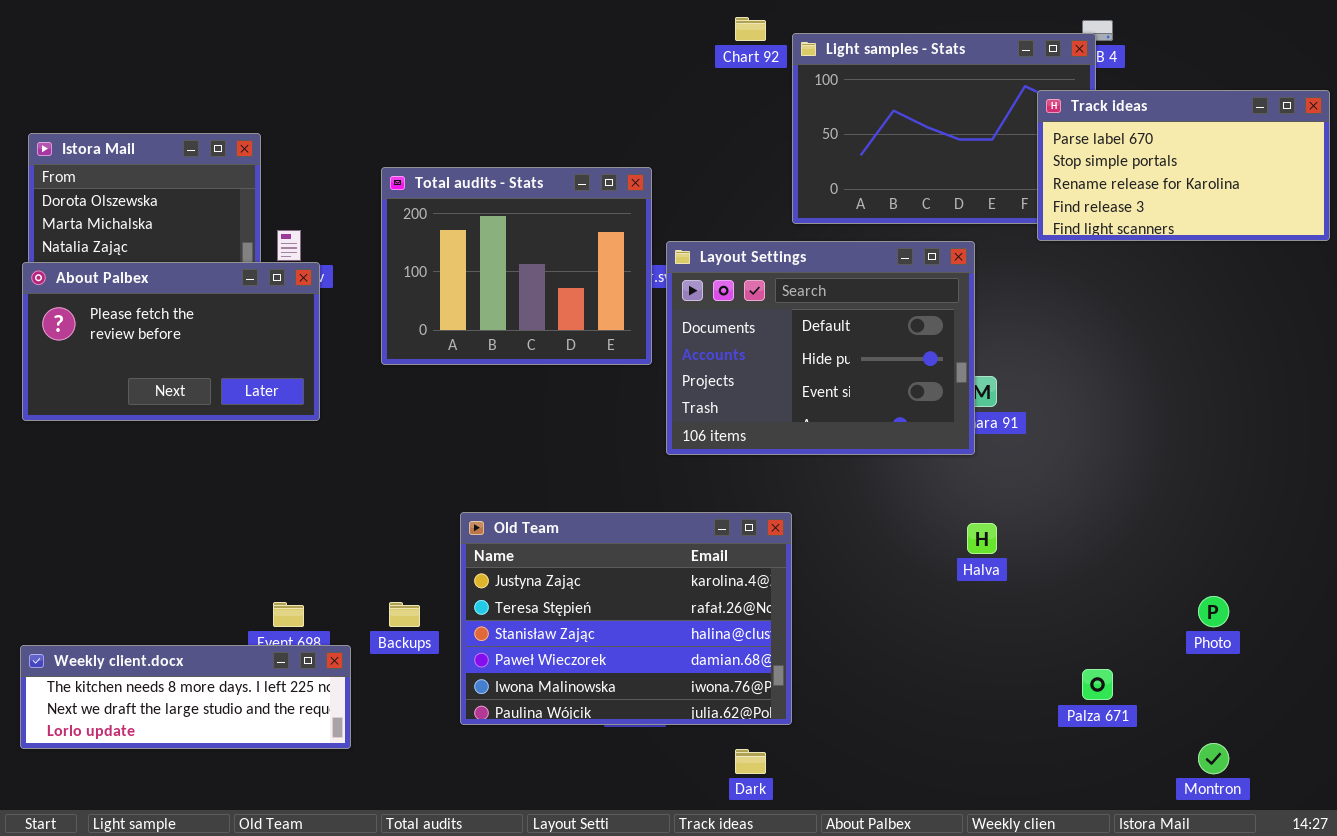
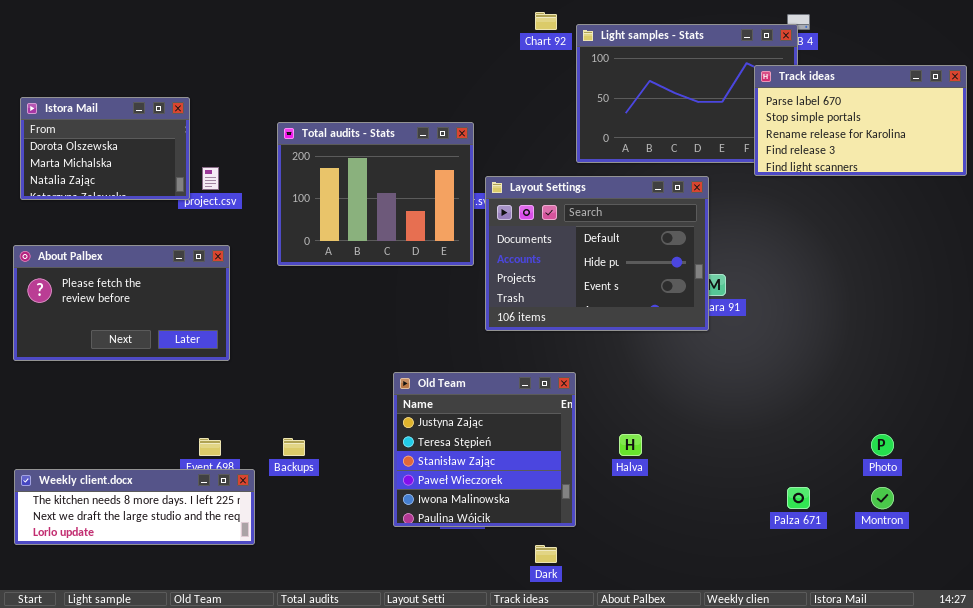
About Palbex: [22,262,320,421] -> [13,245,230,361], moved
Old Team: [460,512,792,725] -> [393,372,576,527], resized
Halva: [967,523,997,554] -> [619,434,642,456], moved
Montron: [1198,743,1229,774] -> [871,487,894,509], moved

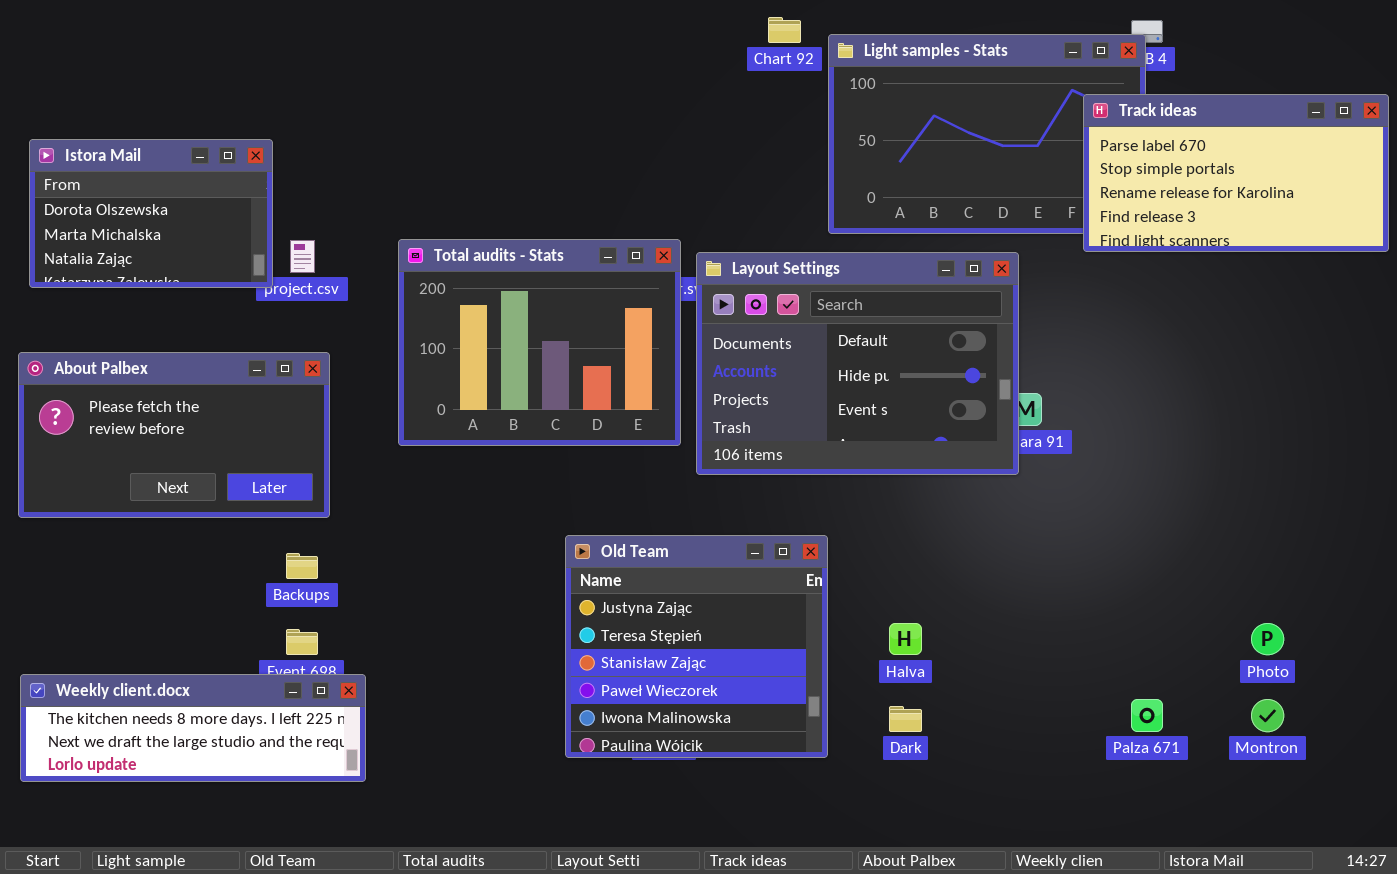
Total audits - Stats: [277,122,474,266] -> [398,239,681,446], moved
Backups: [283,438,305,456] -> [286,553,318,579], moved
Dark: [535,545,557,563] -> [889,706,922,732], moved

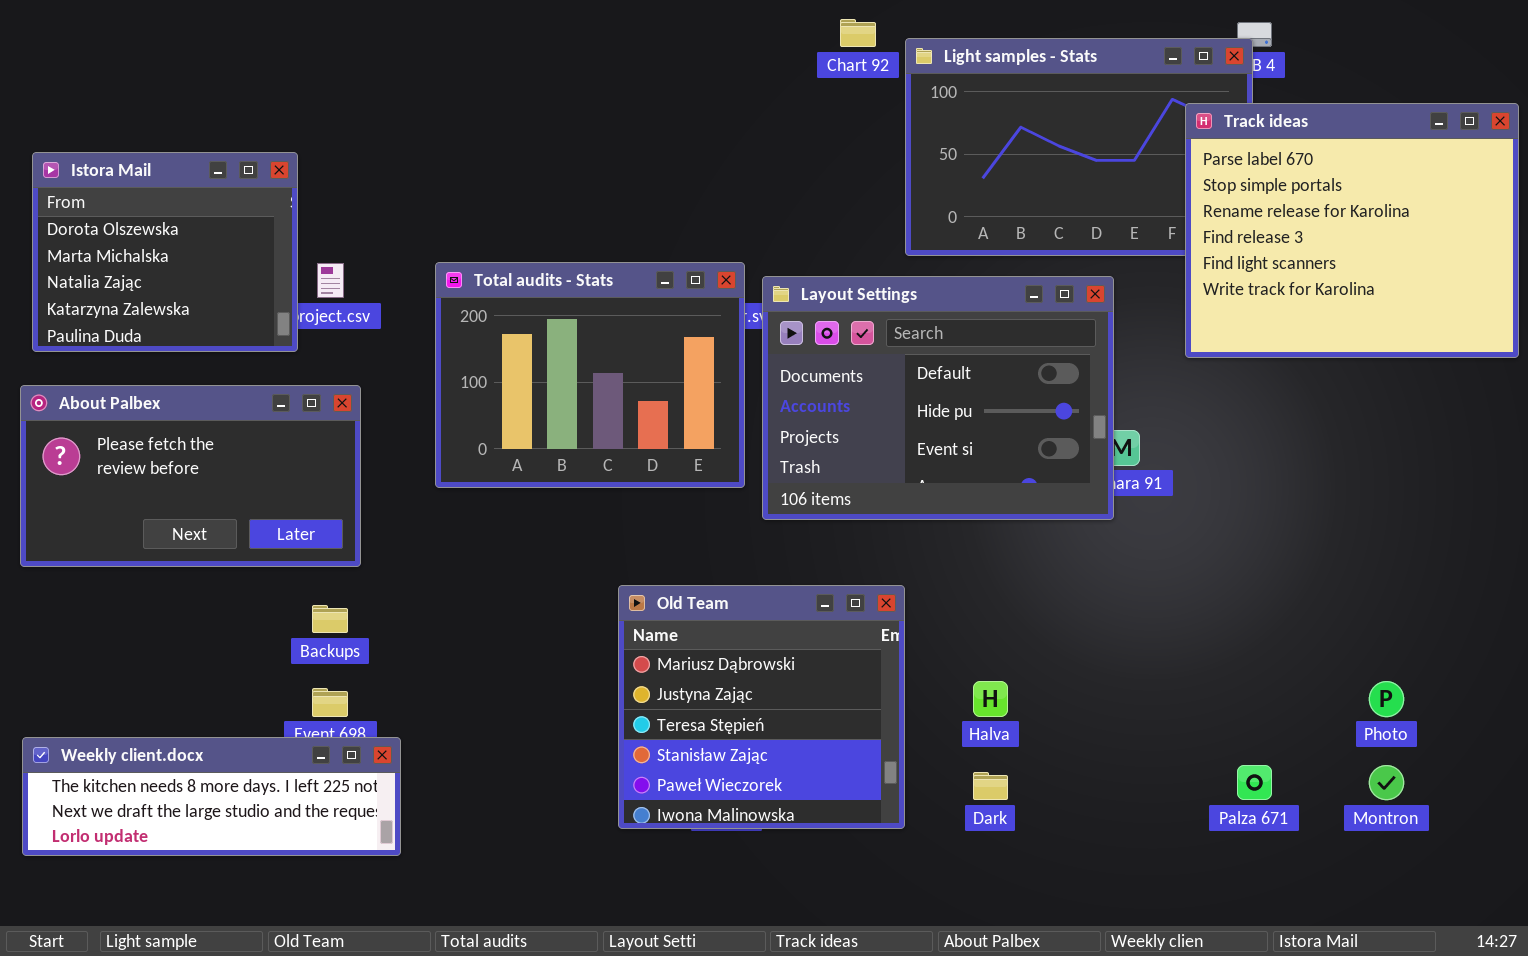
Track ideas: [1083,94,1389,252] -> [1185,103,1519,358], resized
Istora Mail: [29,139,273,288] -> [32,152,298,352], resized
Old Team: [565,535,828,758] -> [618,585,905,829], scrolled up 1 row

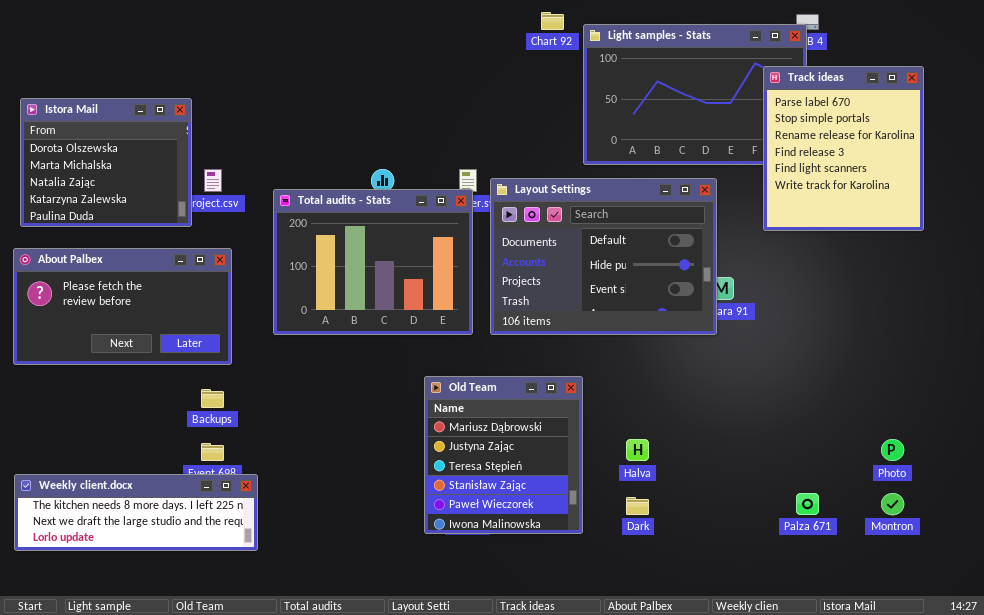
Track ideas: [1185,103,1519,358] -> [763,66,924,231], resized
Total audits - Stats: [435,262,745,488] -> [273,189,473,335], moved
Old Team: [618,585,905,829] -> [424,376,583,534], resized

